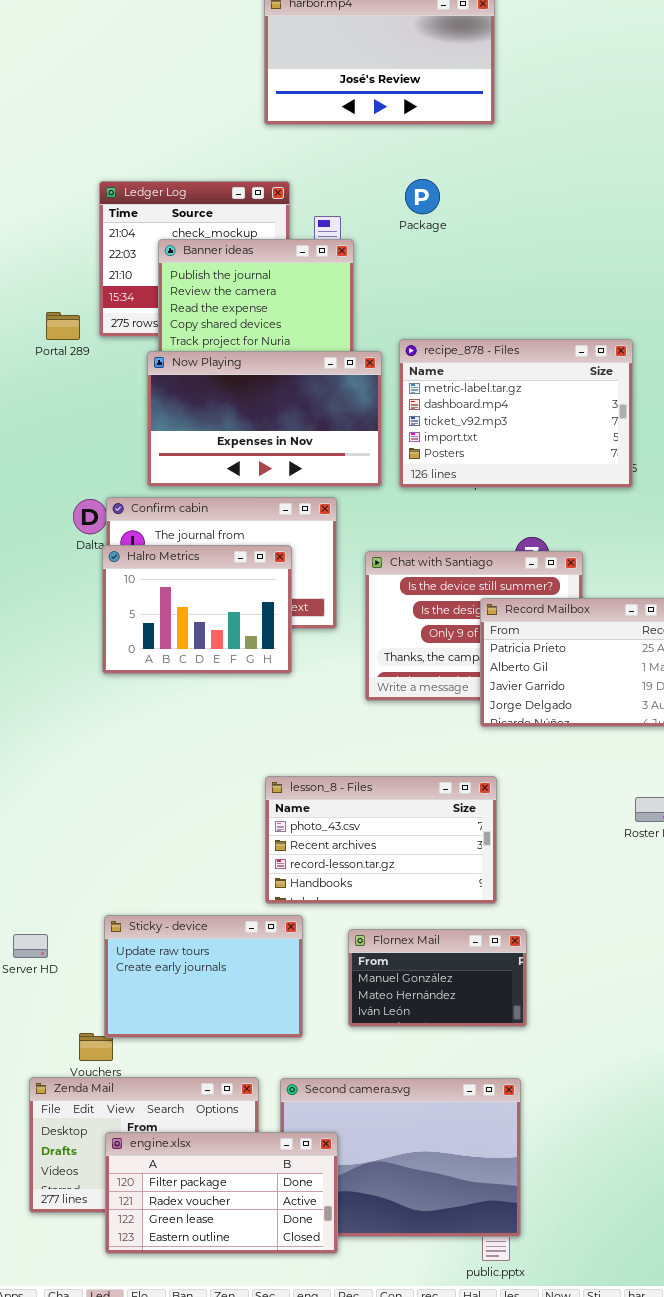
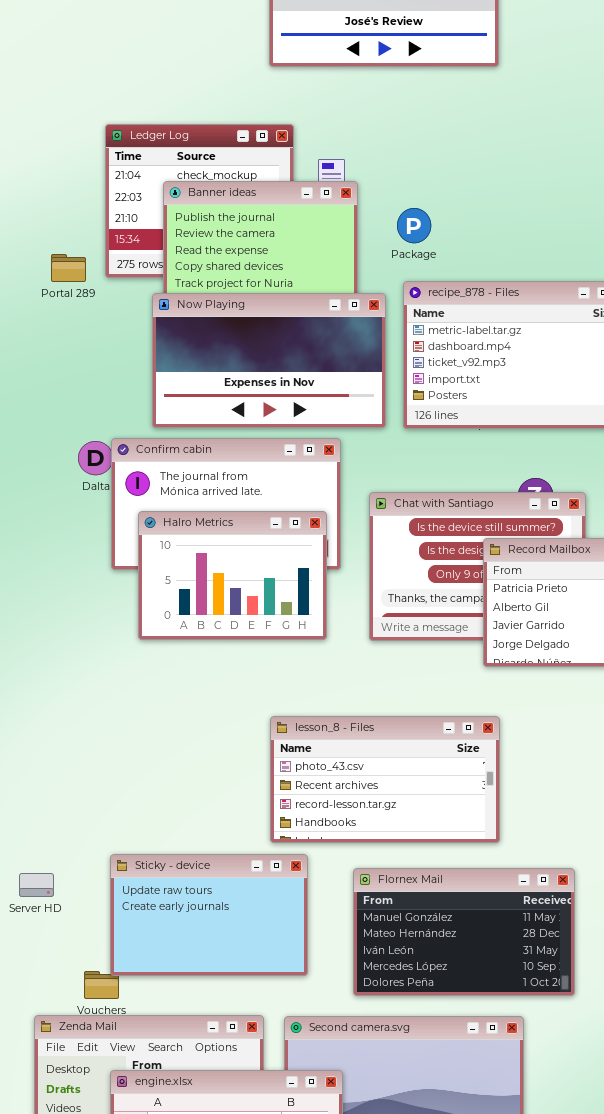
Package: [405,179,440,214] -> [397,208,431,243], moved
Halro Metrics: [102,545,292,674] -> [138,511,327,640], moved
Flornex Mail: [348,929,527,1027] -> [353,868,575,996], resized

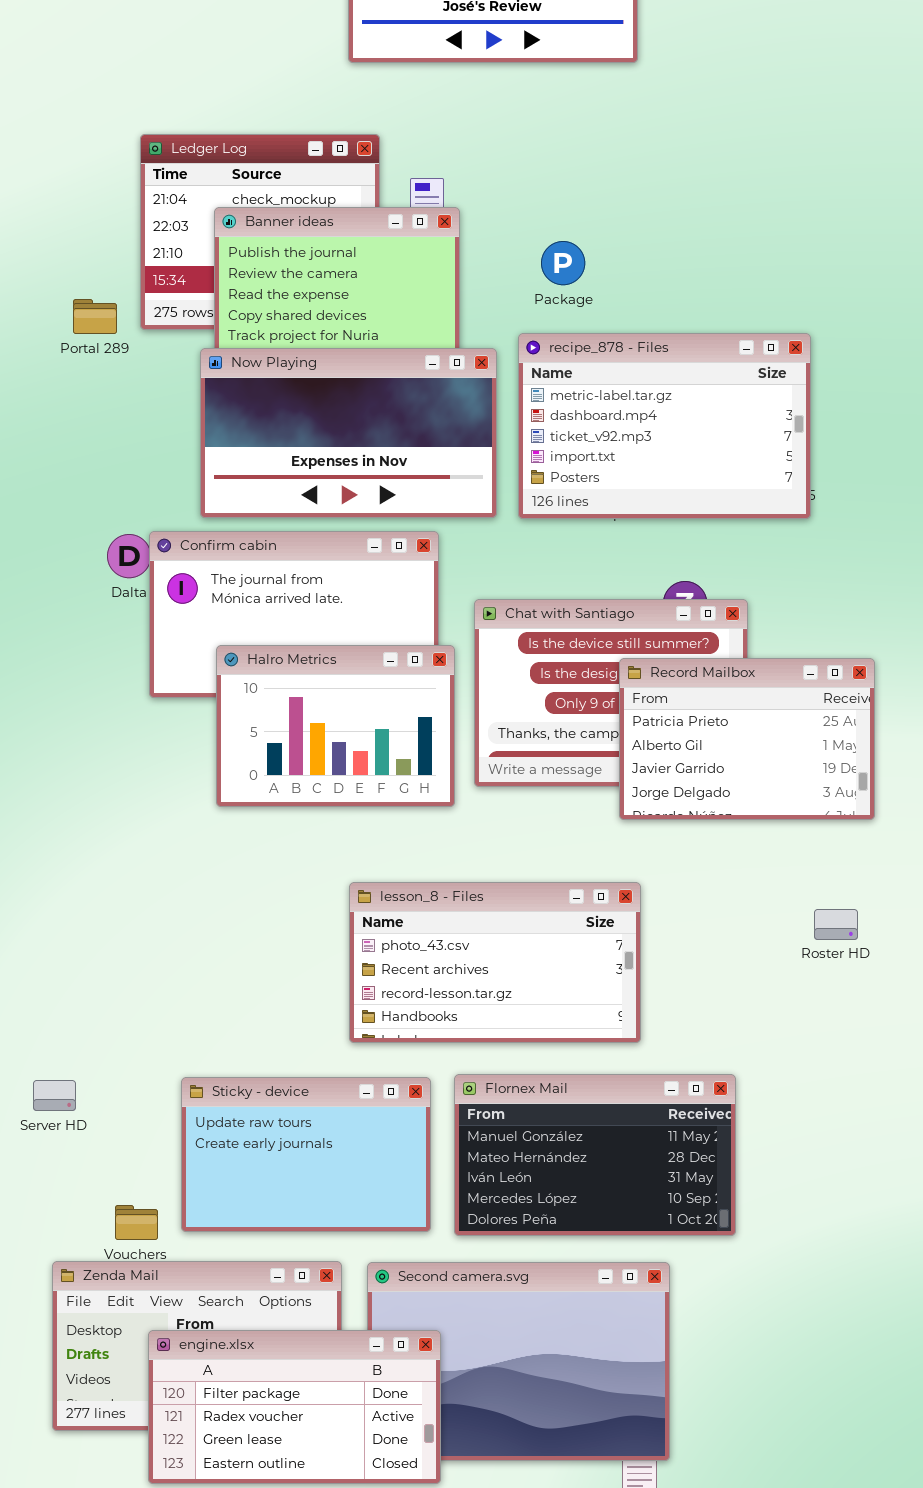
Package: [397,208,431,243] -> [541,241,585,285], moved
Halro Metrics: [138,511,327,640] -> [216,645,455,807], moved
Sticky - device: [110,854,308,976] -> [181,1077,431,1232], moved

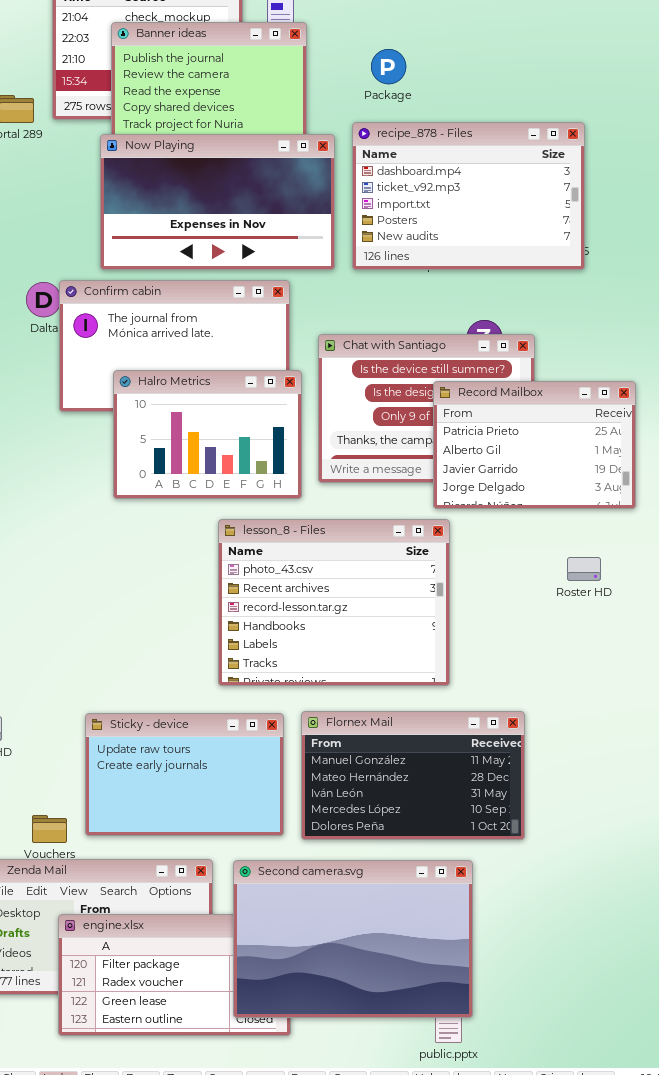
recipe_878 - Files: [518,333,811,519] -> [352,122,585,270], scrolled down 1 row
lesson_8 - Files: [349,882,641,1043] -> [218,519,450,686], resized
Roster HD: [814,909,858,940] -> [567,557,601,581], moved
Second camera.svg: [367,1262,670,1461] -> [233,860,473,1018], raised

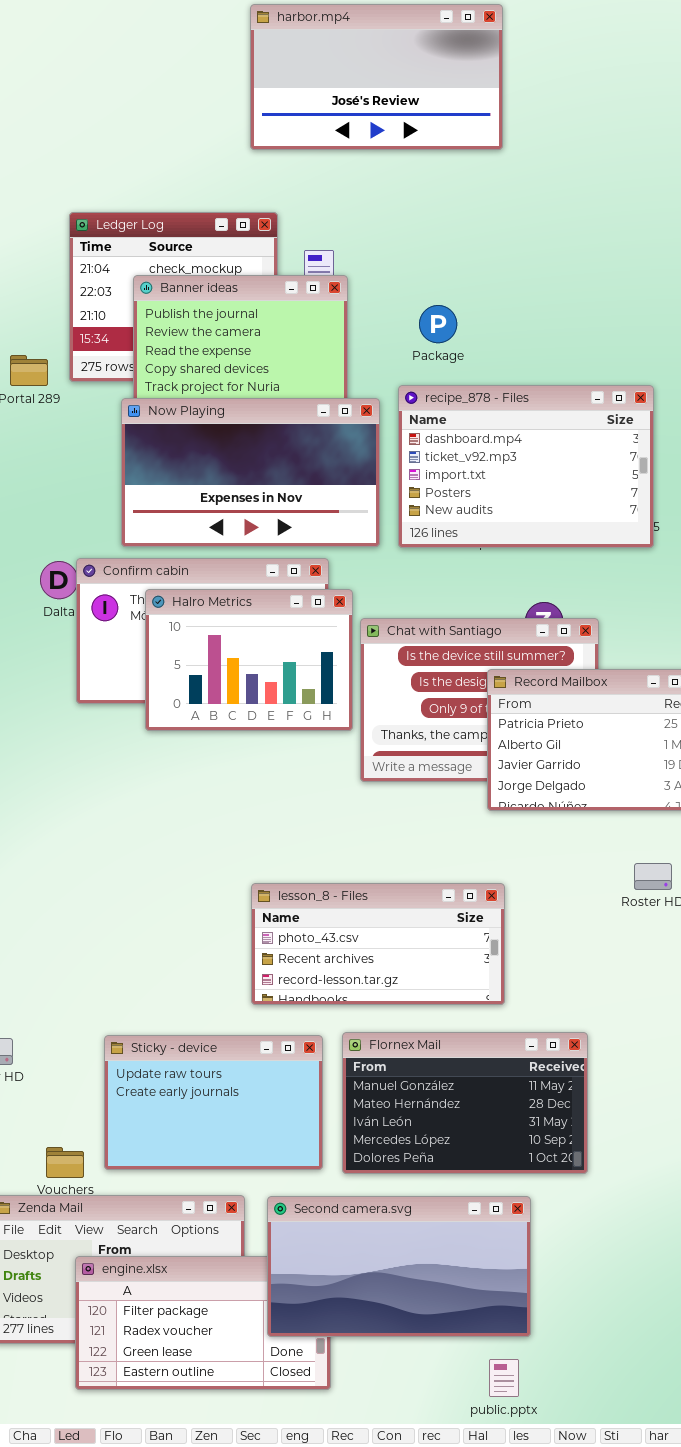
Halro Metrics: [113,370,302,499] -> [145,589,353,731], moved
lesson_8 - Files: [218,519,450,686] -> [251,883,505,1005], resized
Second camera.svg: [233,860,473,1018] -> [267,1196,531,1337], resized

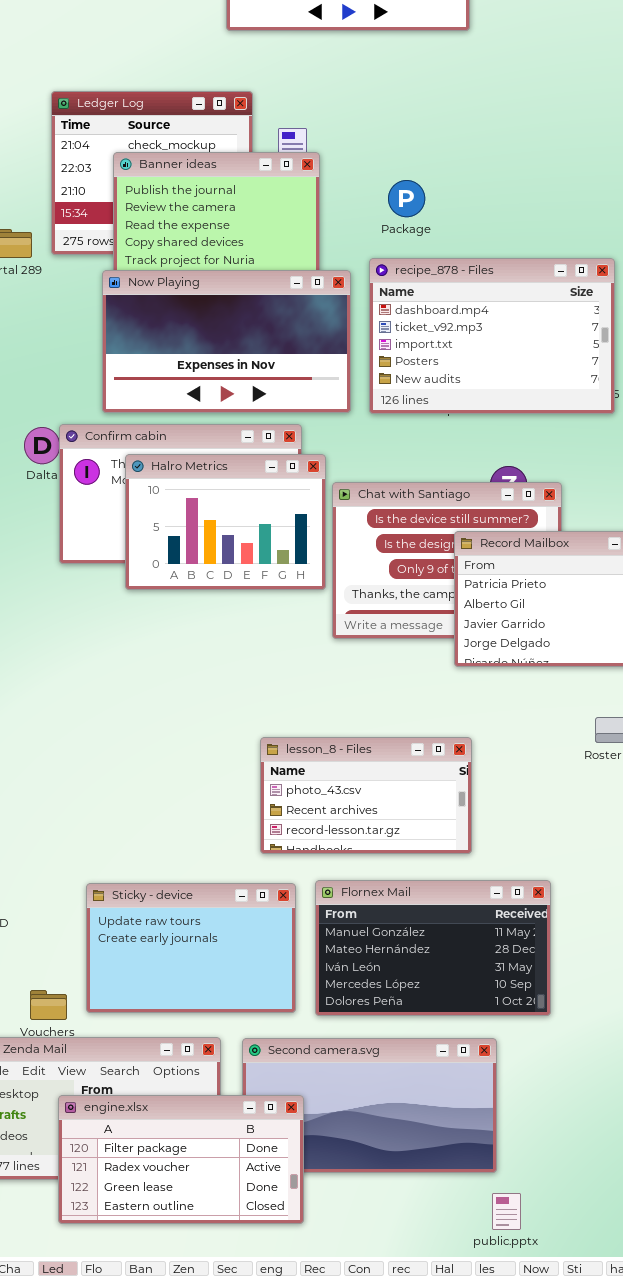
lesson_8 - Files: [251,883,505,1005] -> [260,737,472,854], resized
engine.xlsx: [75,1256,331,1390] -> [58,1095,304,1224], raised
public.pptx: [489,1359,519,1397] -> [492,1193,521,1230], moved

